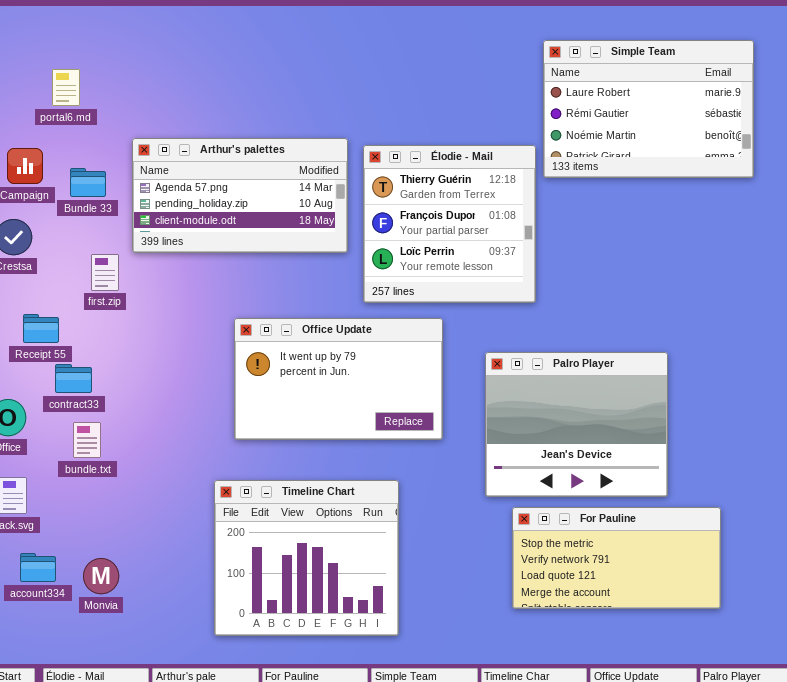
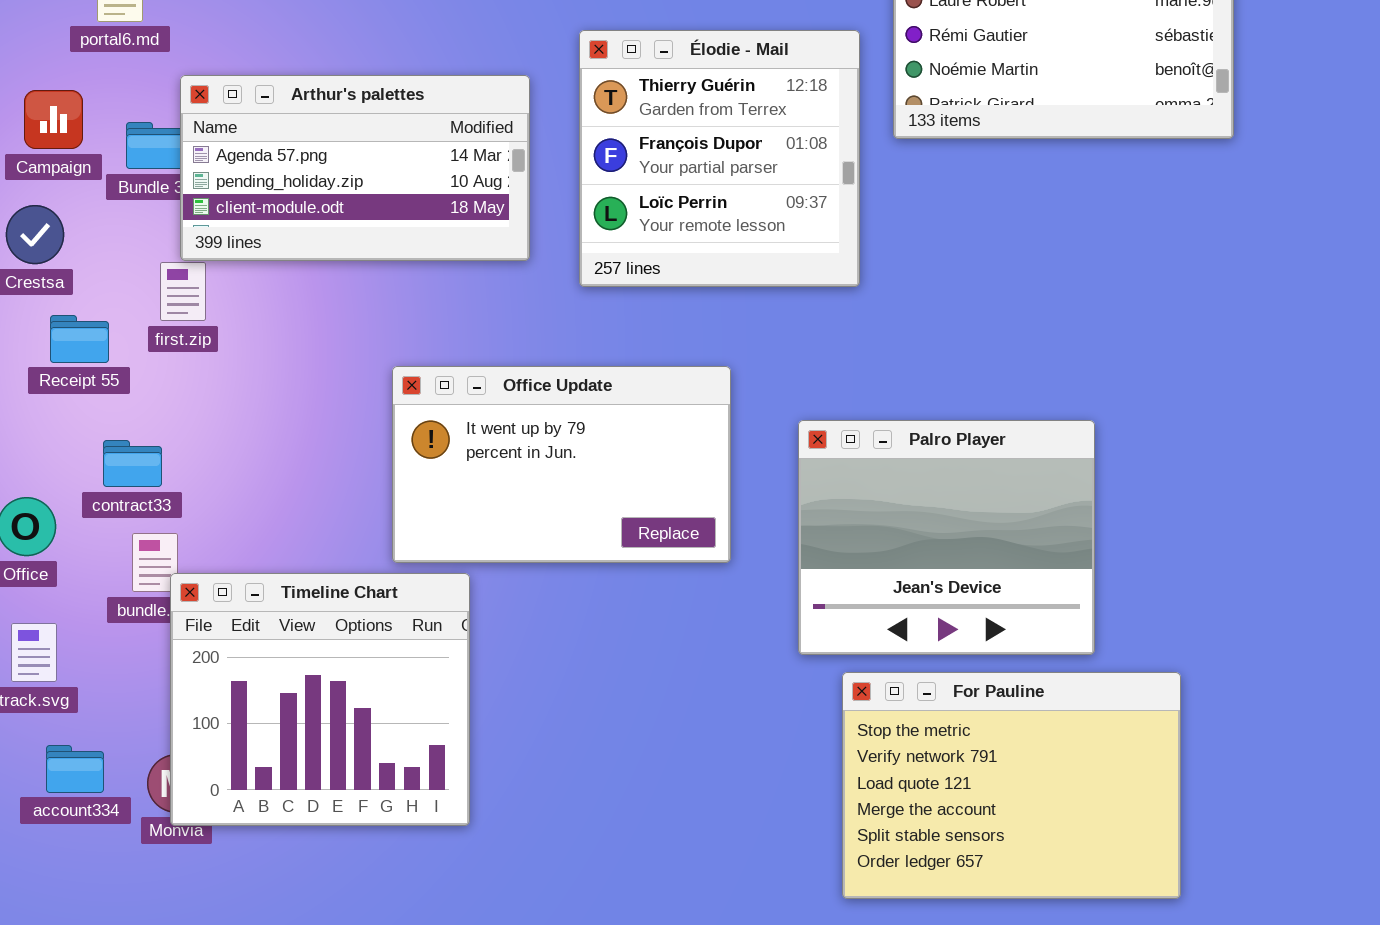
Arthur's palettes: [132,138,348,253] -> [180,75,530,261], moved
Élodie - Mail: [363,145,536,303] -> [579,30,860,287], moved
Receipt 55: [23,314,59,343] -> [50,315,109,363], moved
Timeline Chart: [214,480,399,636] -> [170,573,470,826], moved
For Pauline: [512,507,721,609] -> [842,672,1181,899], resized

